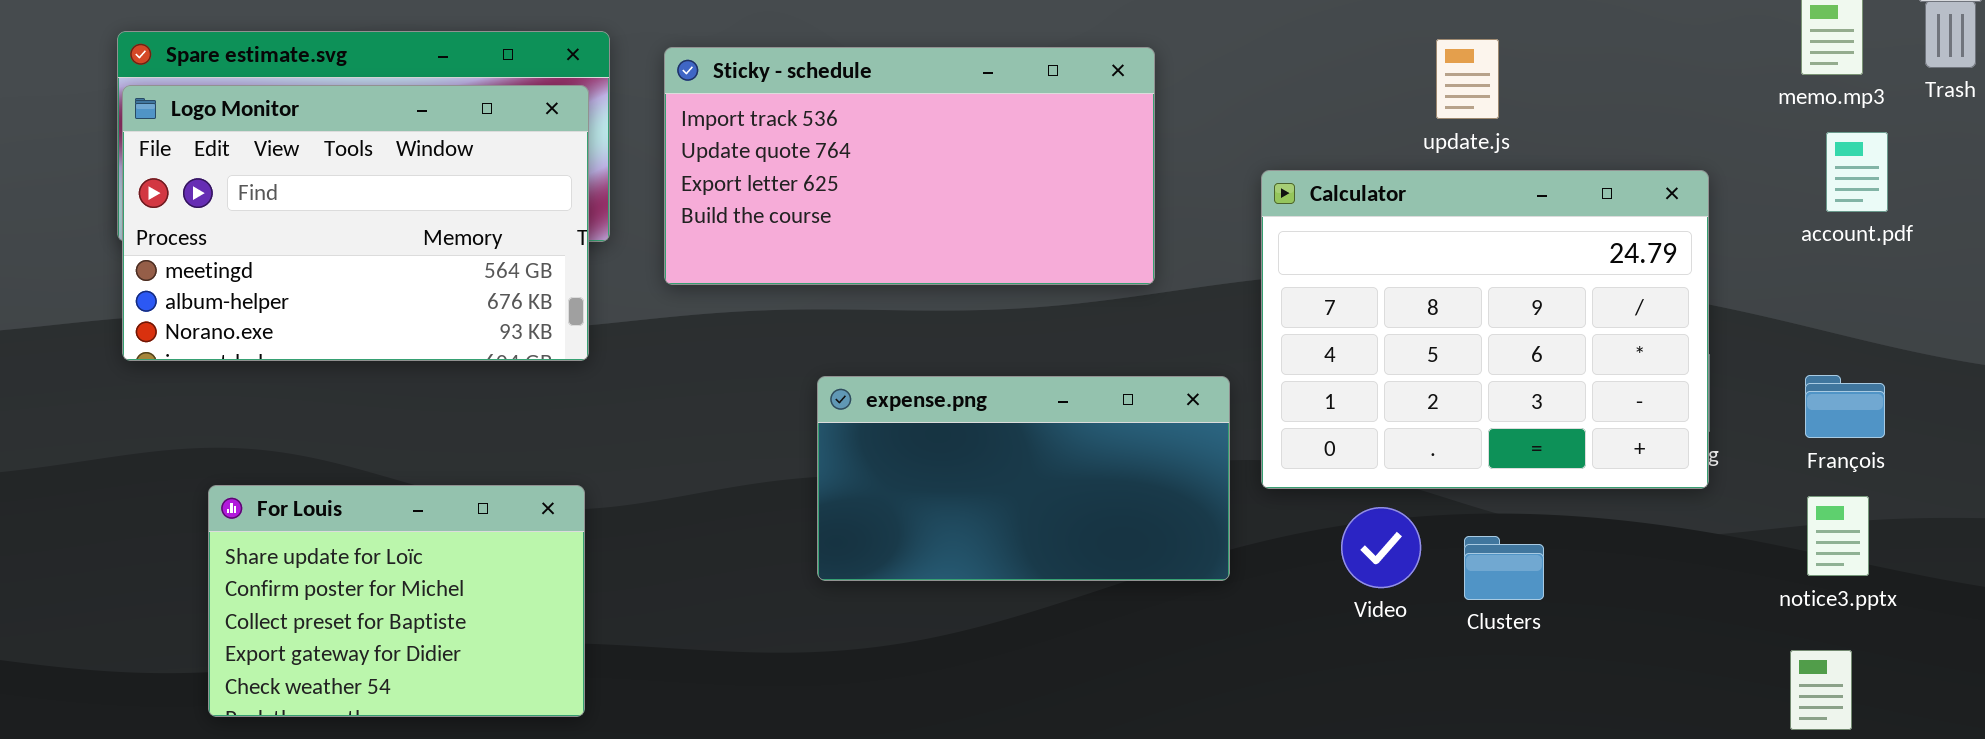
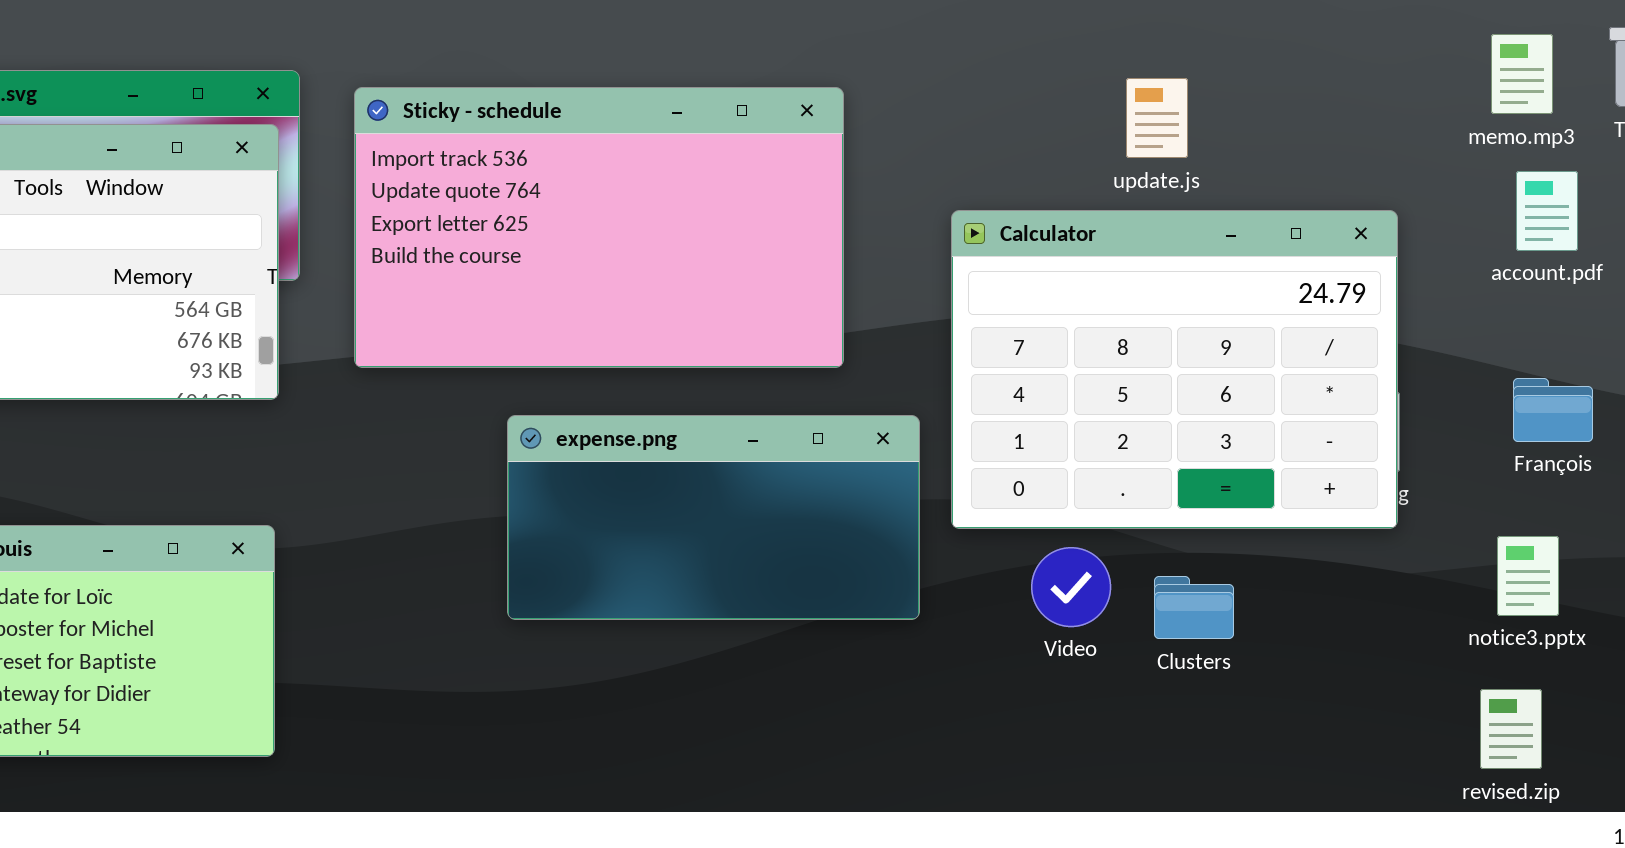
Sticky - schedule: [664,47,1155,285] -> [354,87,844,368], resized
François: [1805,375,1885,438] -> [1513,378,1593,442], moved

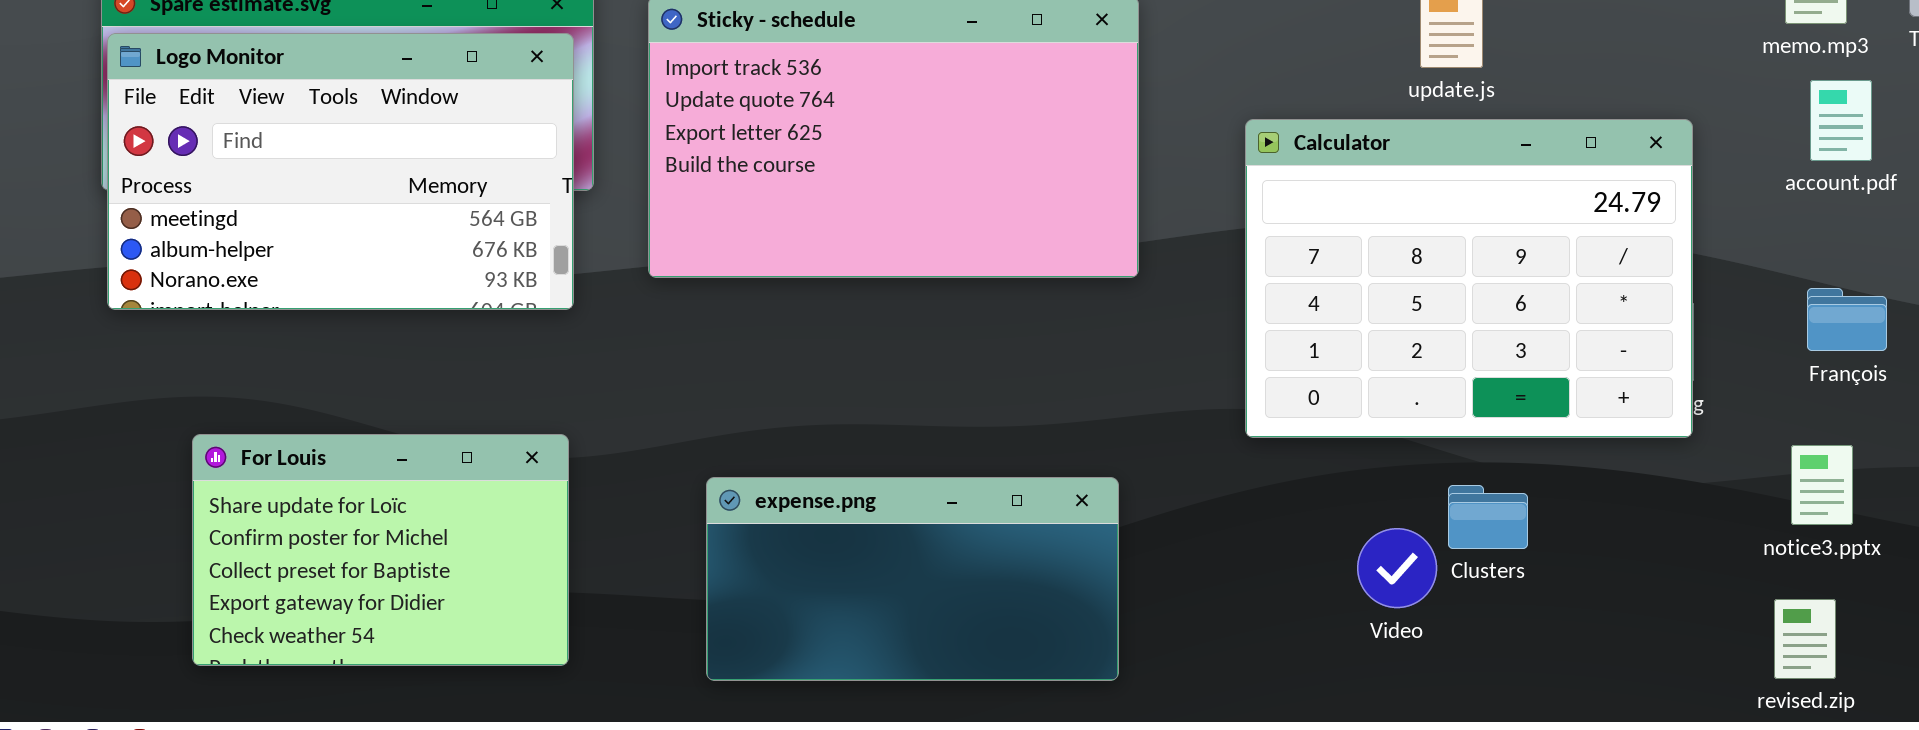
expense.png: [507,415,920,620] -> [706,477,1119,681], moved
Video: [1031,547,1111,627] -> [1357,528,1437,608], moved

